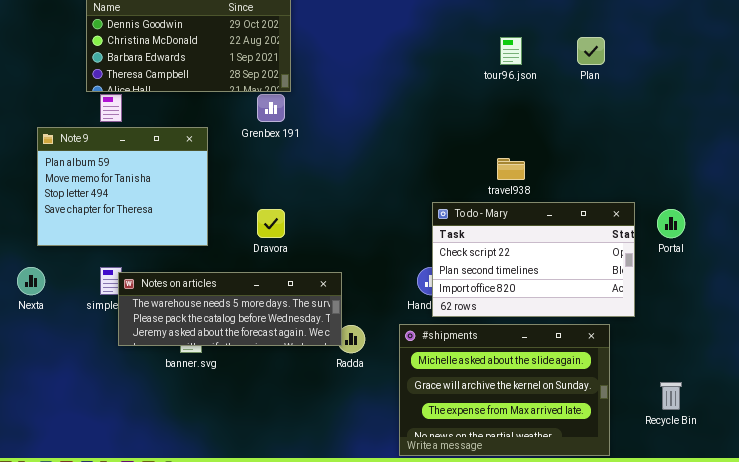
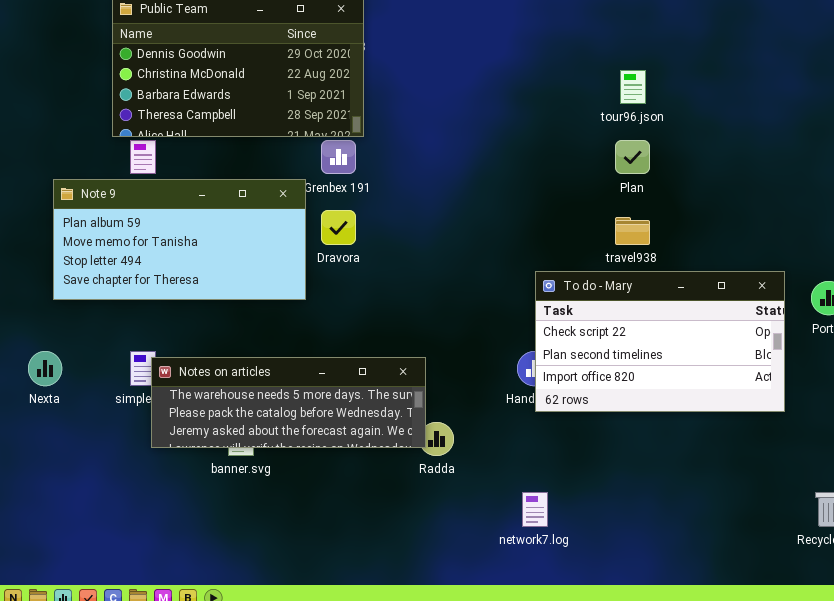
Plan: [577,37,605,65] -> [615,140,650,174], moved
Note 9: [37,127,208,246] -> [53,179,306,300], resized
Dravora: [257,209,285,238] -> [321,210,356,245], moved
#shipments: [399,324,610,456] -> none, closed

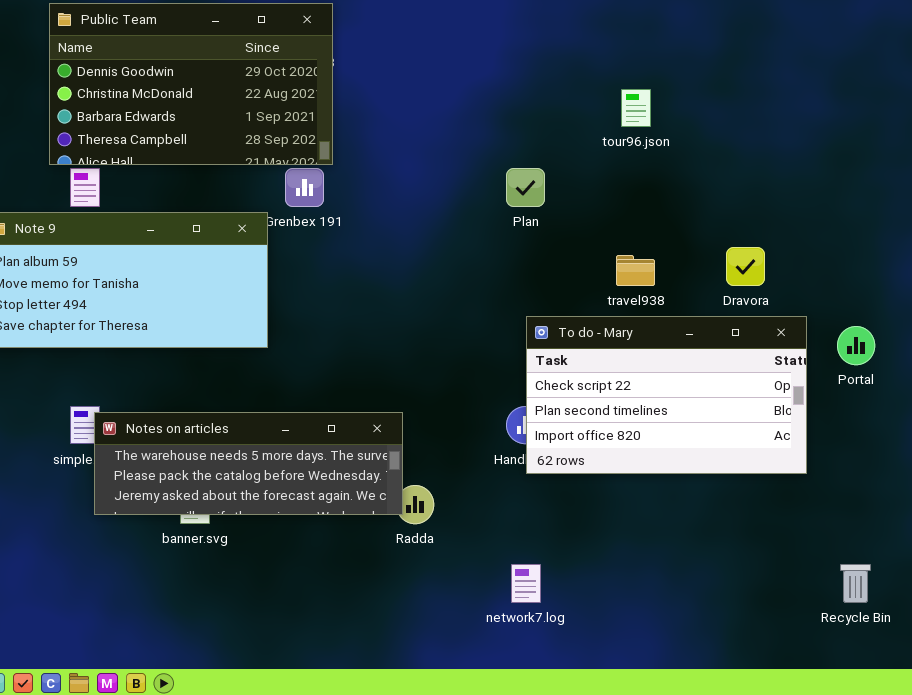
Plan: [615,140,650,174] -> [506,168,545,207], moved
Dravora: [321,210,356,245] -> [726,247,765,286], moved

